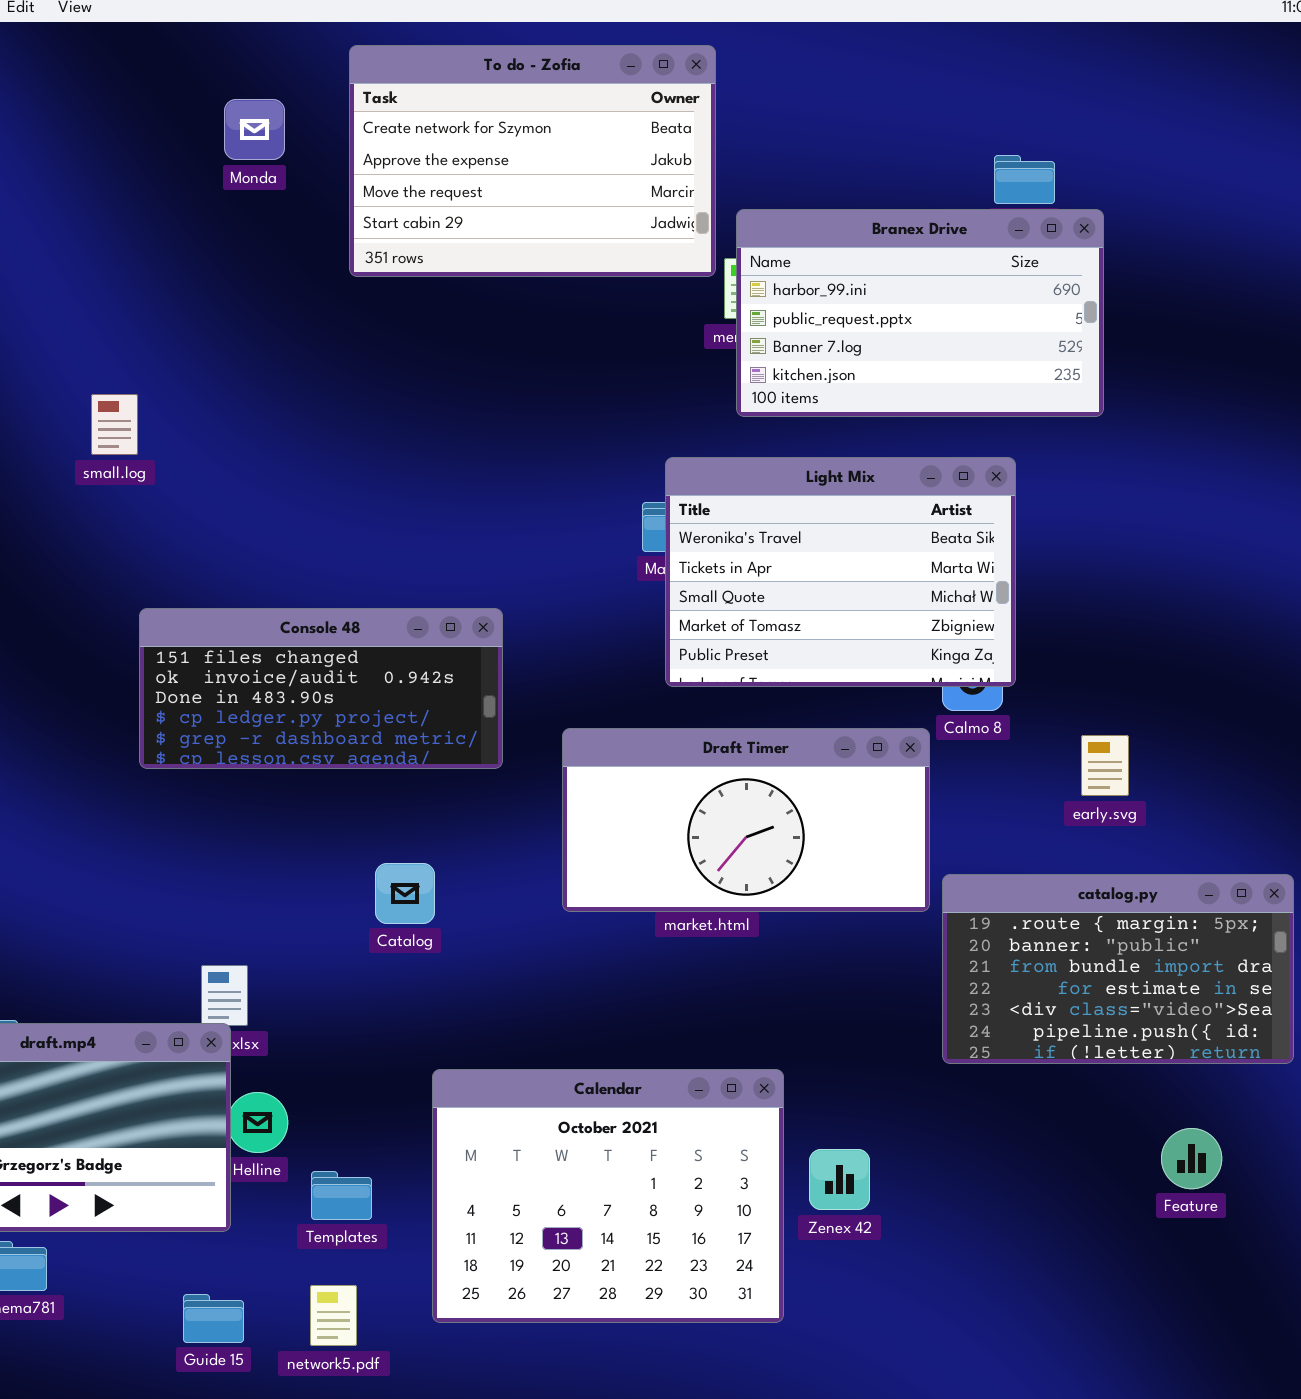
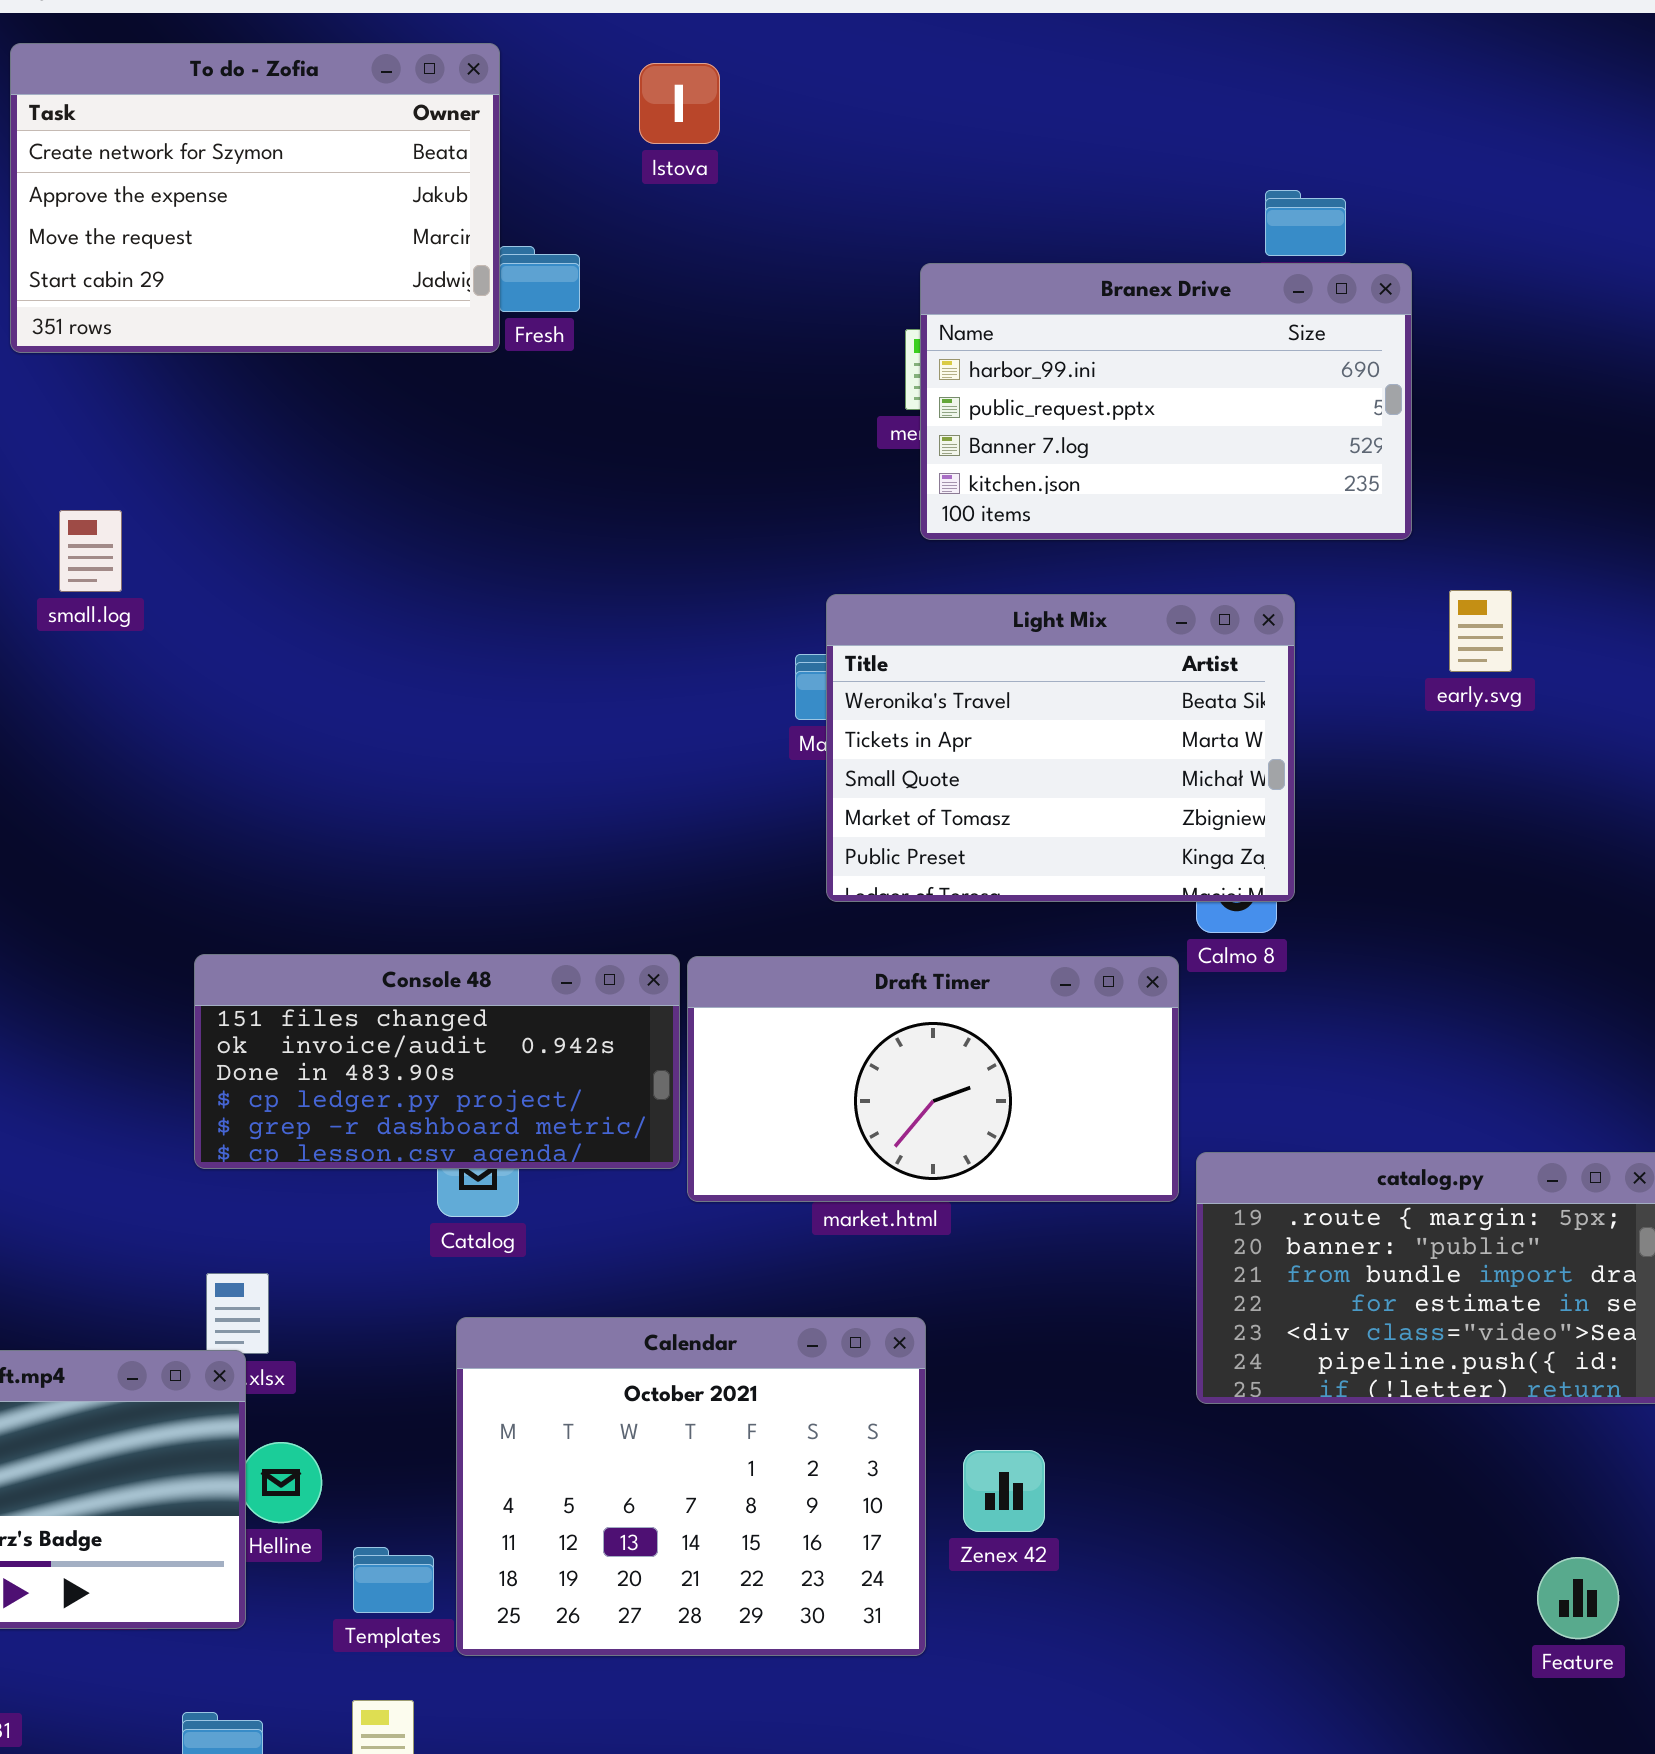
To do - Zofia: [349,45,716,277] -> [10,43,500,353], moved
Console 48: [139,608,503,769] -> [194,954,680,1169], moved
early.svg: [1081,735,1129,796] -> [1449,590,1512,672], moved
Calendar: [432,1069,784,1323] -> [456,1317,926,1656], moved
Feature: [1161,1128,1222,1189] -> [1537,1557,1619,1639], moved
Zenex 42: [809,1149,870,1210] -> [963,1450,1045,1532], moved

